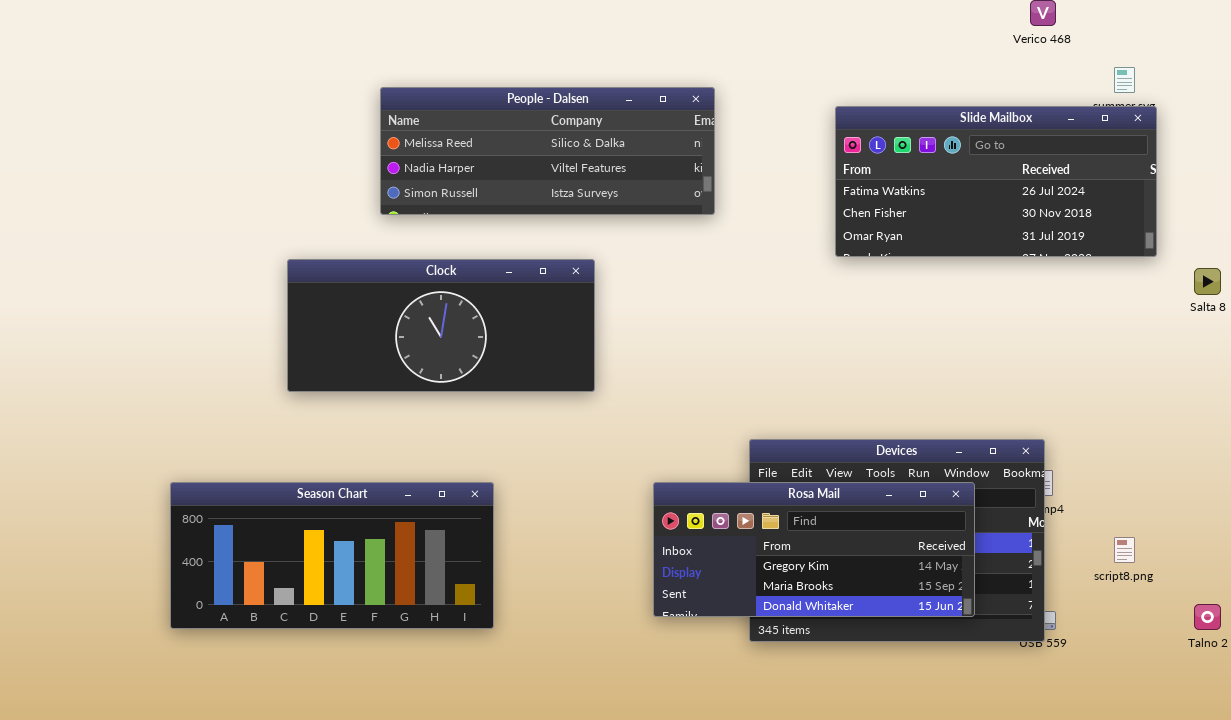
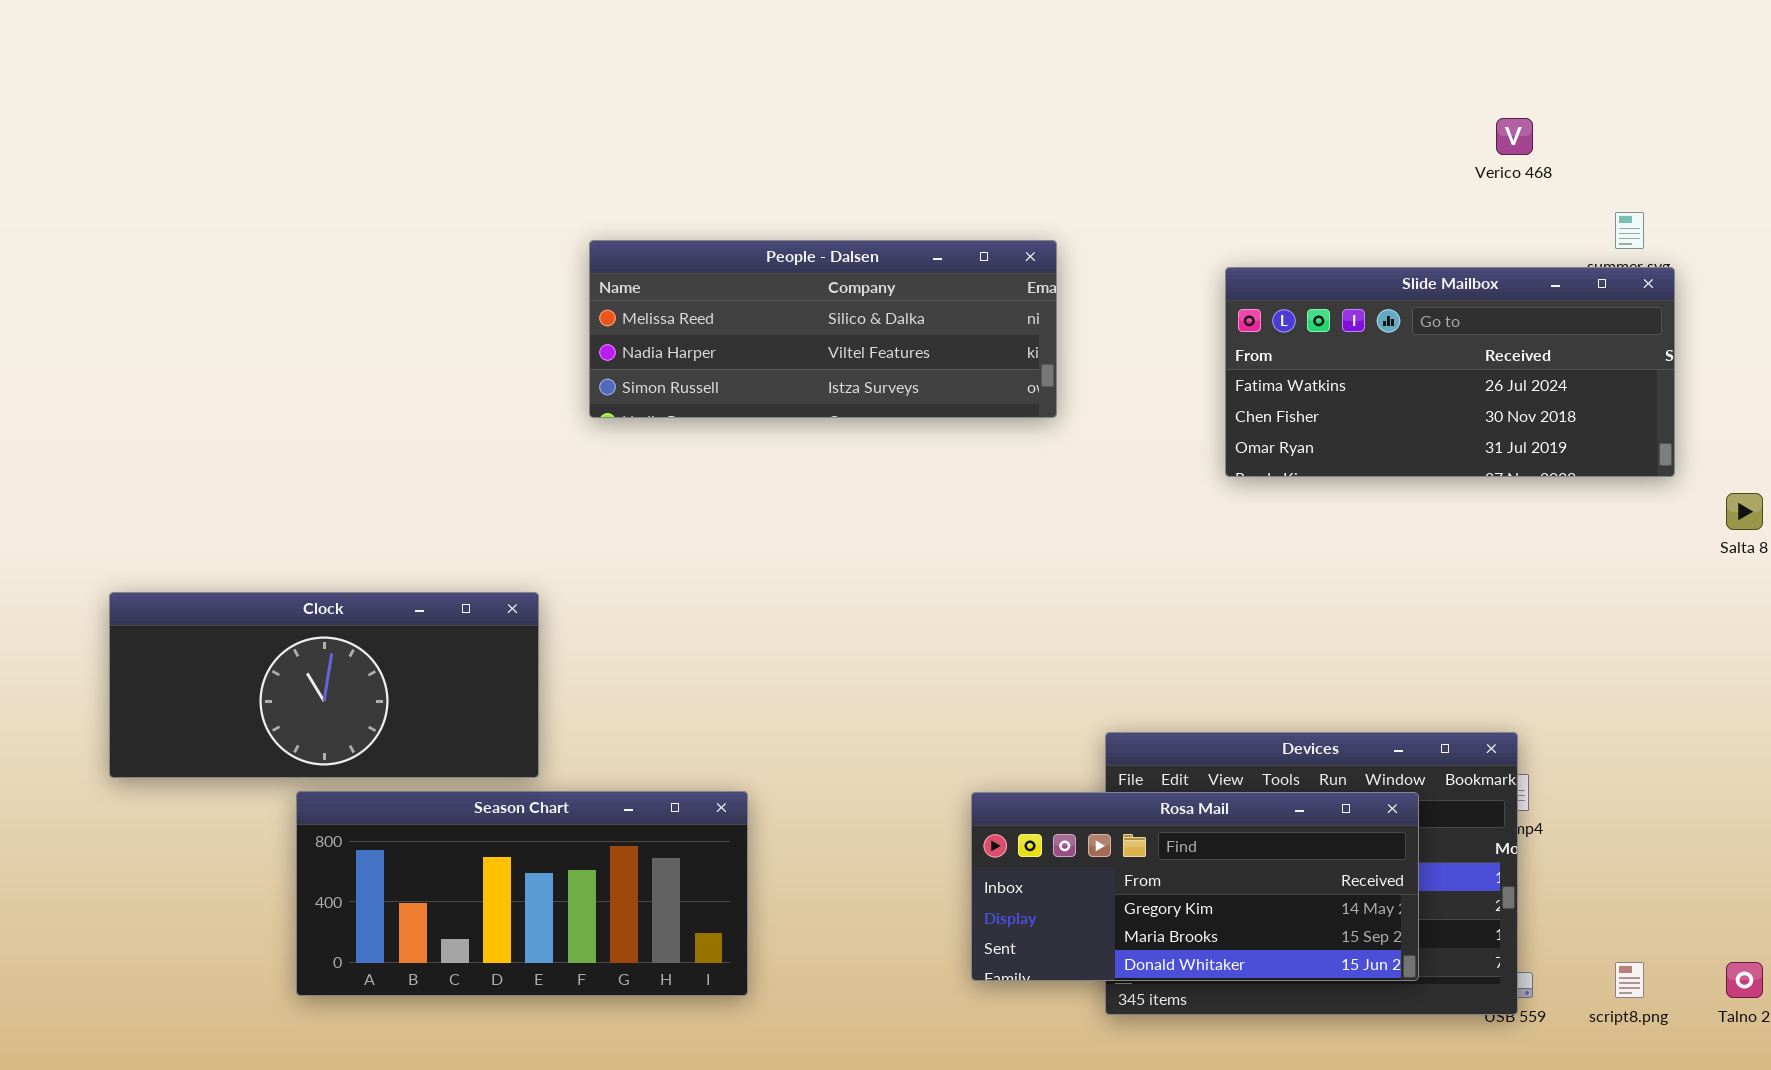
Clock: [287,259,595,392] -> [109,592,539,778], moved
script8.png: [1114,537,1135,563] -> [1615,962,1644,998], moved

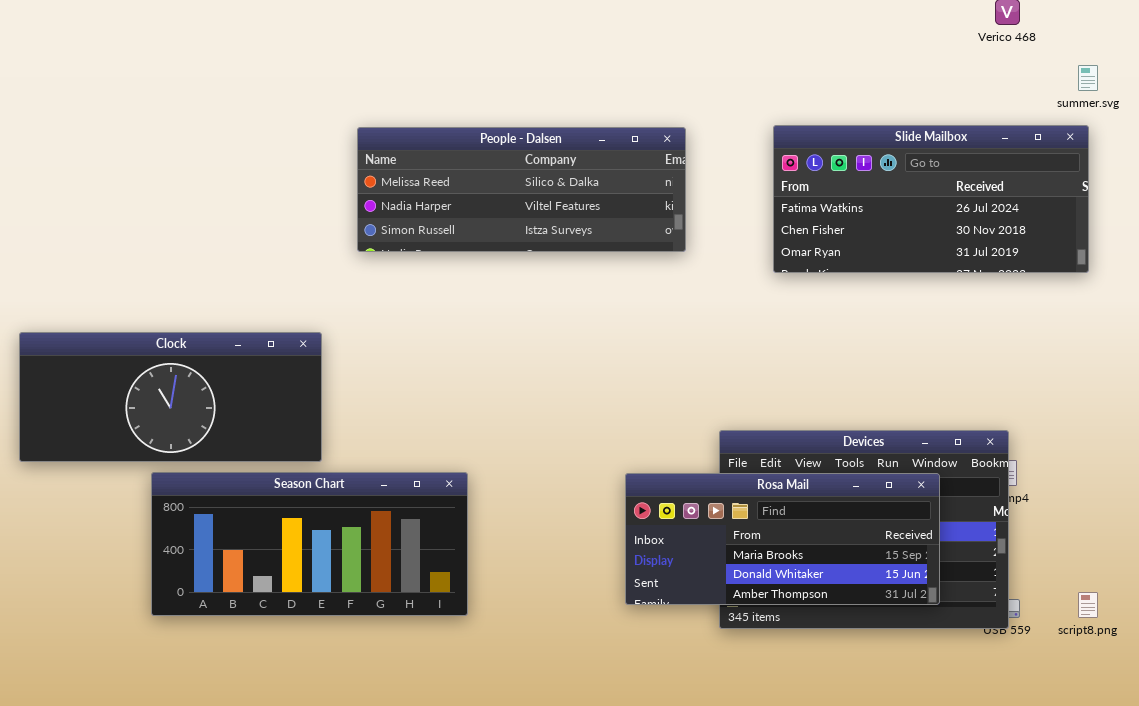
People - Dalsen: [589,240,1057,418] -> [357,127,686,252], moved
Slide Mailbox: [1225,267,1675,477] -> [773,125,1089,273], moved
Rosa Mail: [971,792,1419,981] -> [625,473,940,605], scrolled down 1 row

